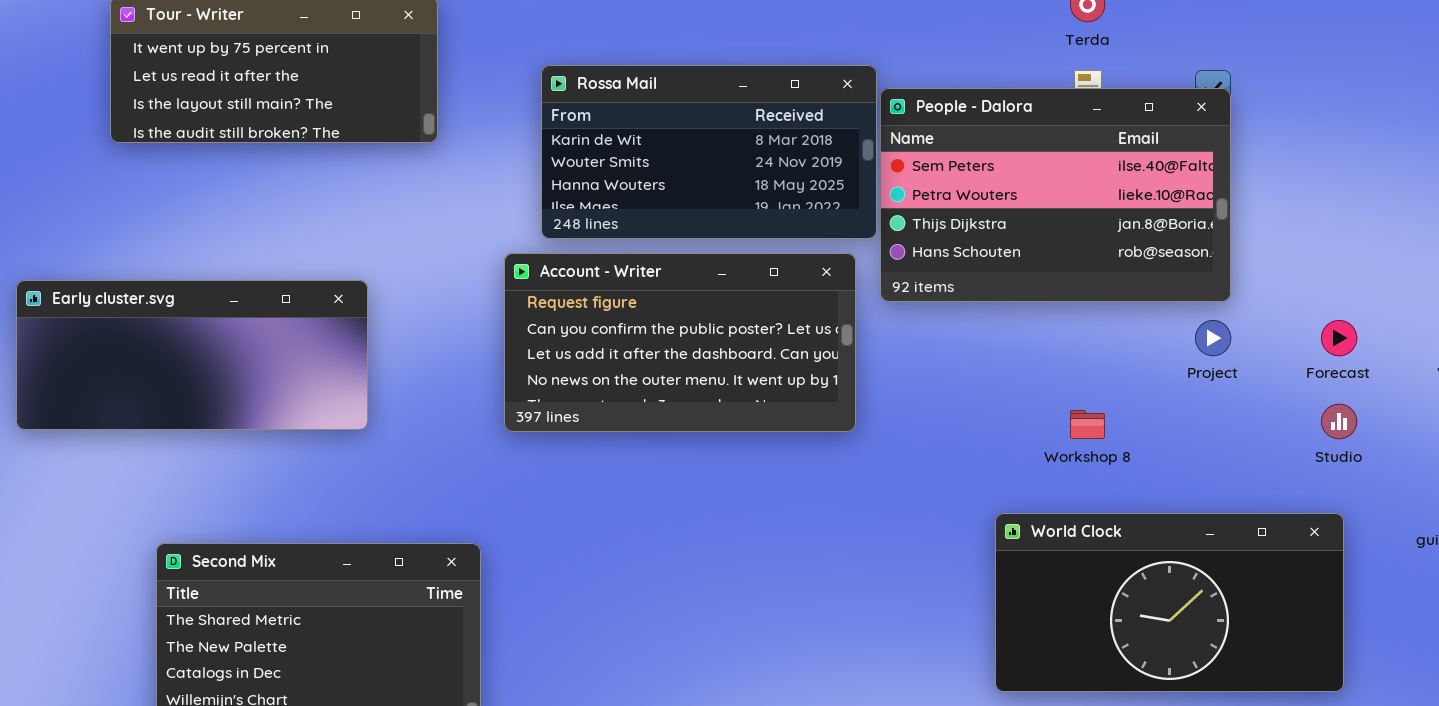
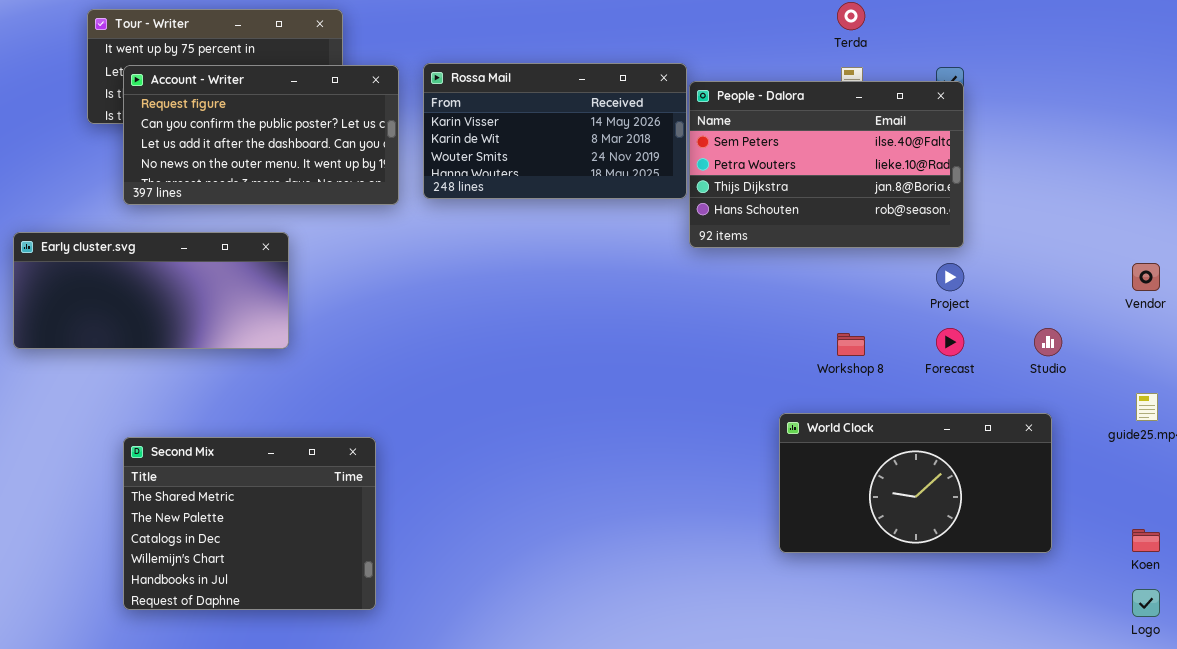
Rossa Mail: [541,65,877,239] -> [423,63,687,199], scrolled up 1 row
Account - Writer: [504,253,856,432] -> [123,65,399,205], moved
Forecast: [1321,320,1357,356] -> [936,328,964,356], moved

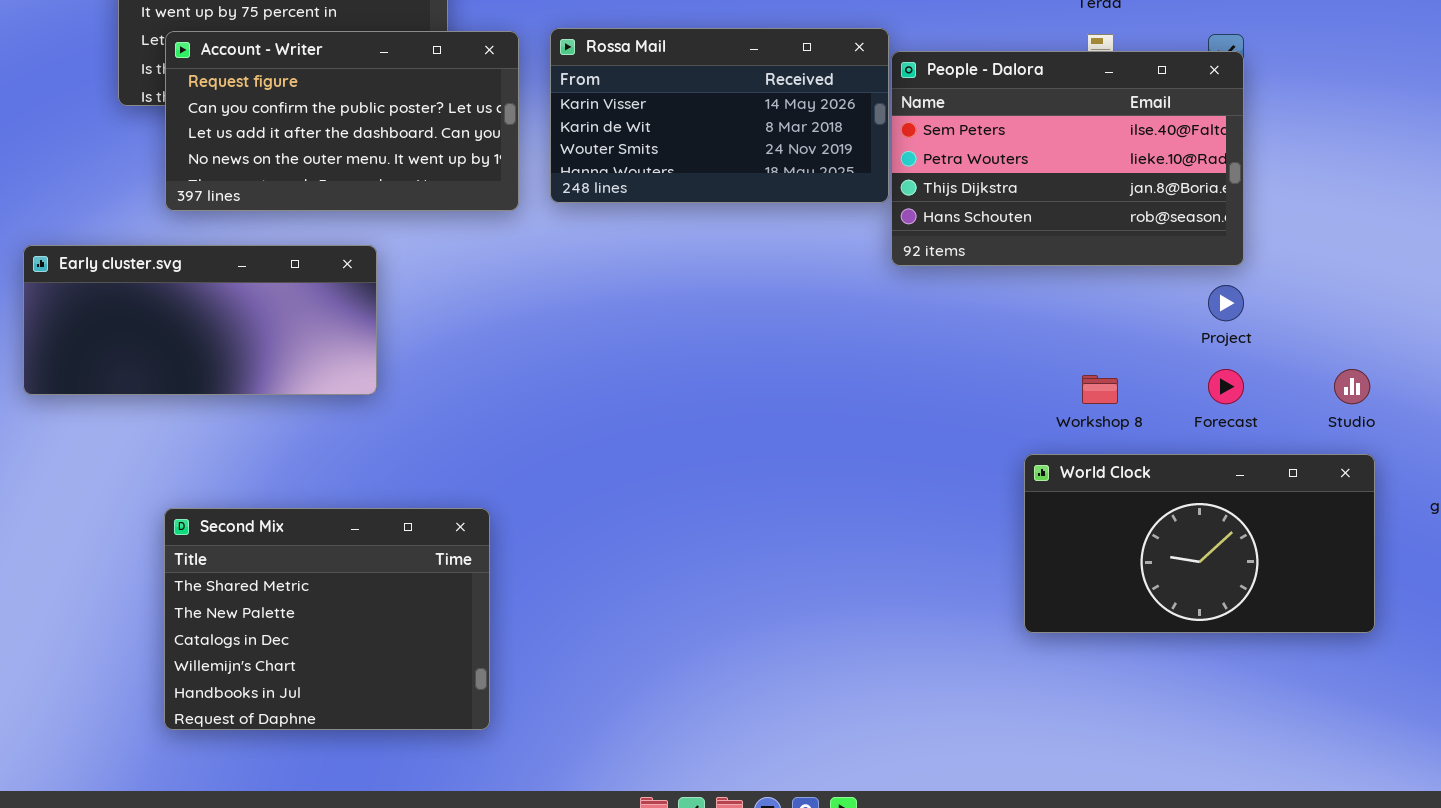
World Clock: [779,413,1052,553] -> [1024,454,1375,633], moved

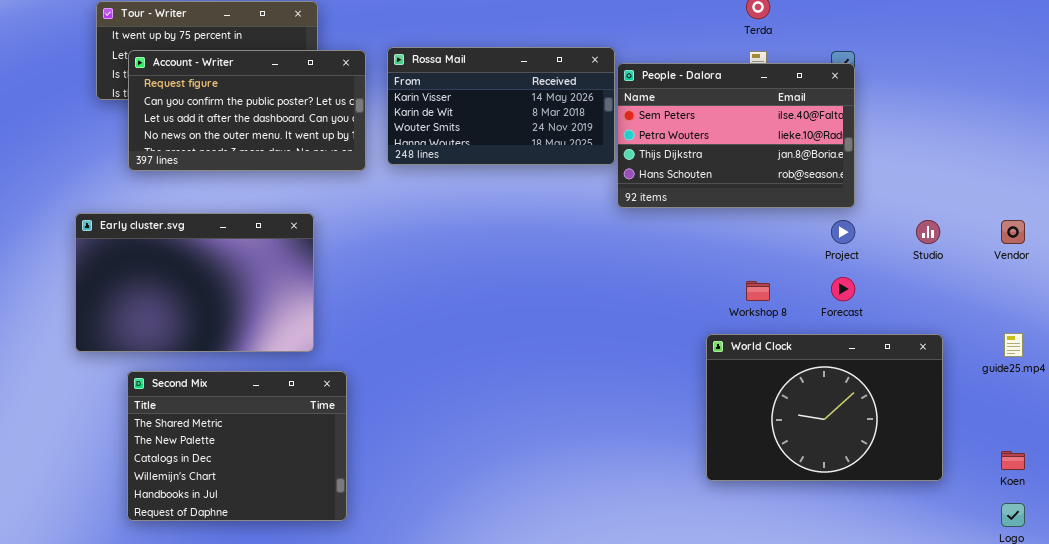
Early cluster.svg: [23,245,377,395] -> [75,213,314,352], moved, resized
Studio: [1334,369,1370,404] -> [916,220,940,244], moved
World Clock: [1024,454,1375,633] -> [706,334,943,481], resized

